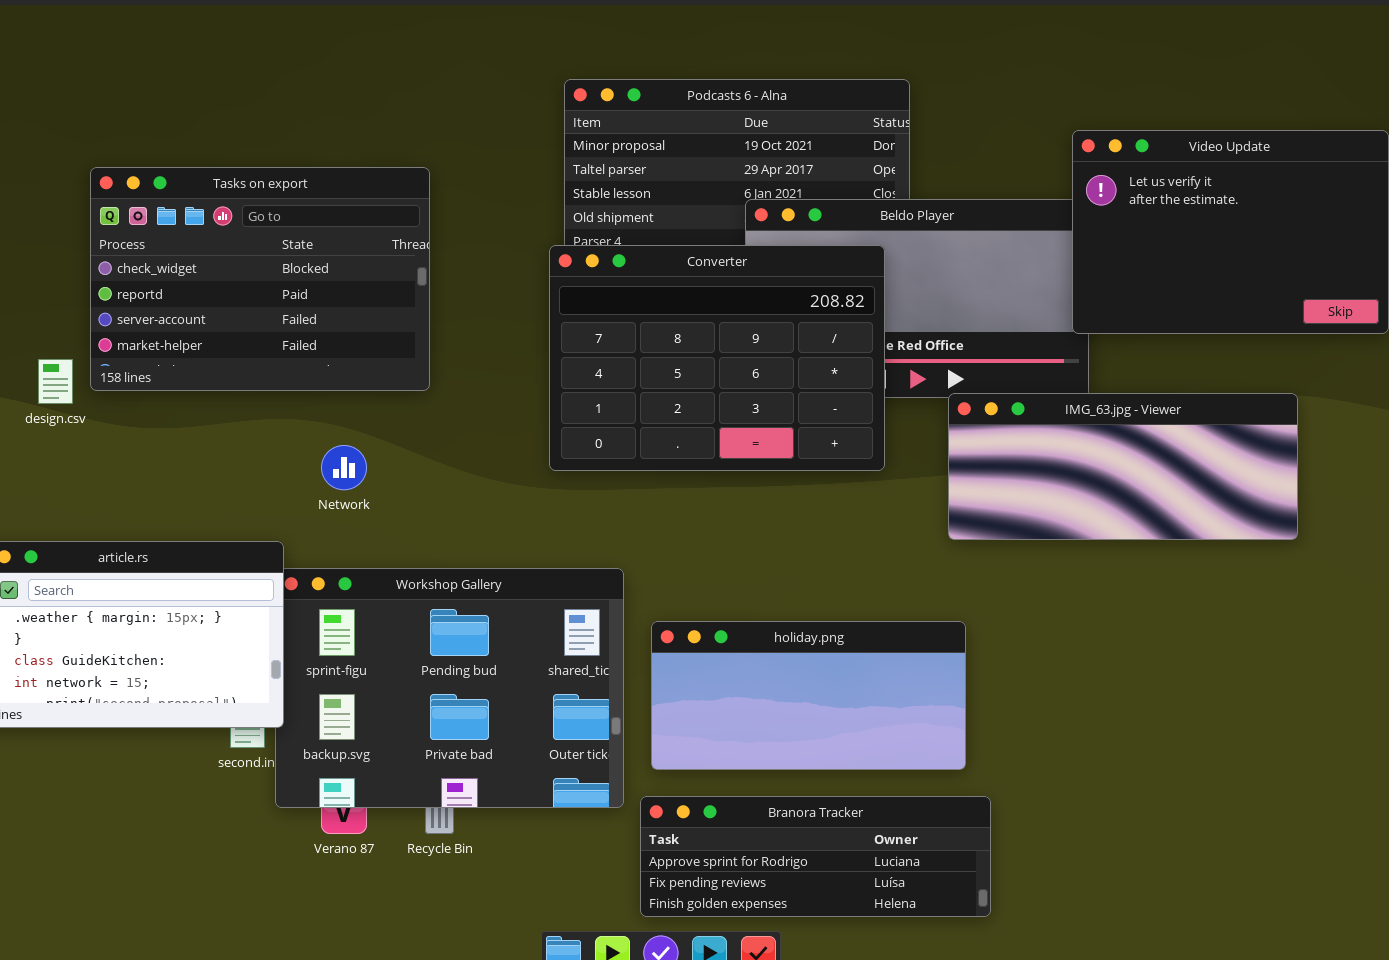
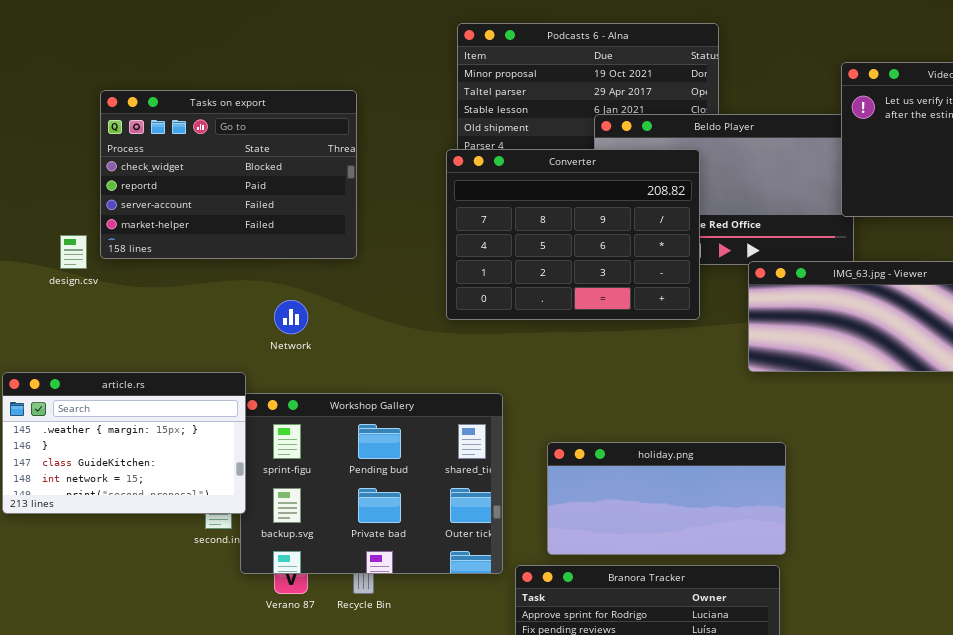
holiday.png: [651,621,966,770] -> [547,442,786,555], moved

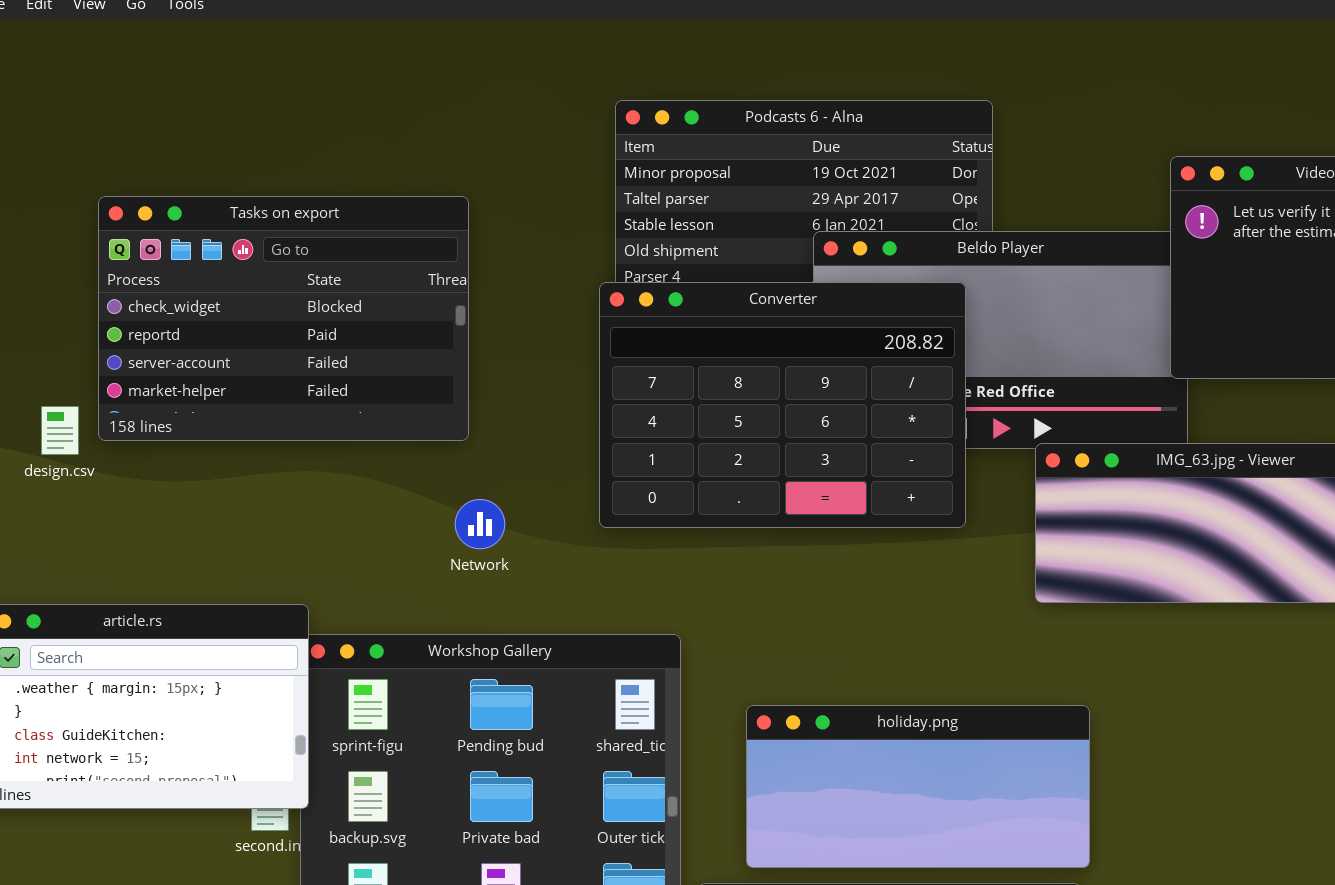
Network: [274,300,308,334] -> [455,499,505,549], moved

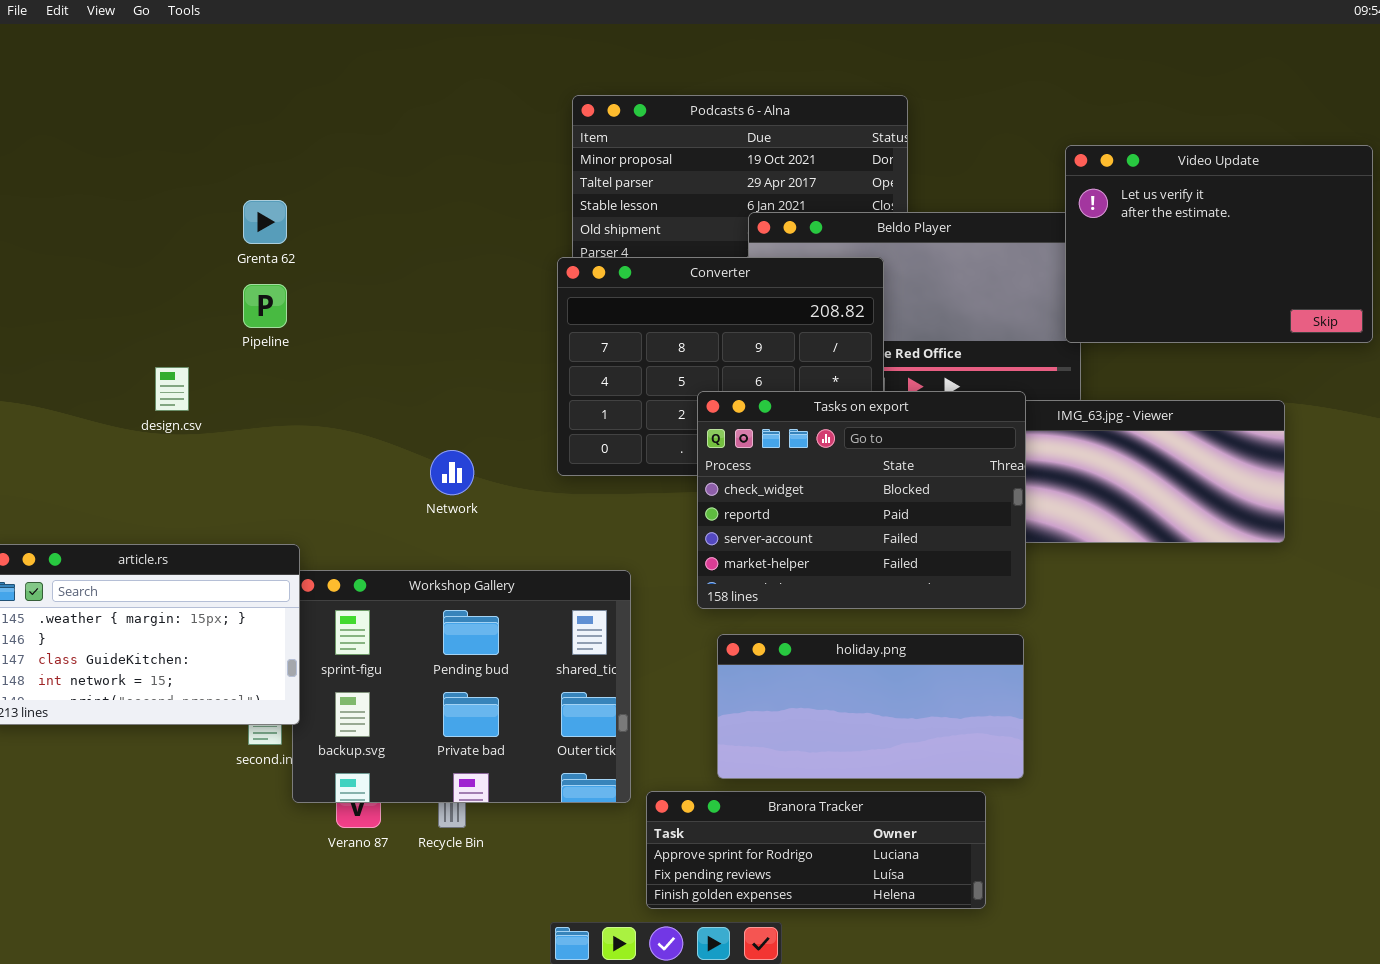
Tasks on export: [98,196,469,441] -> [697,391,1026,609], moved
design.csv: [41,406,79,455] -> [155,367,189,411], moved
holiday.png: [746,705,1090,868] -> [717,634,1024,779], moved

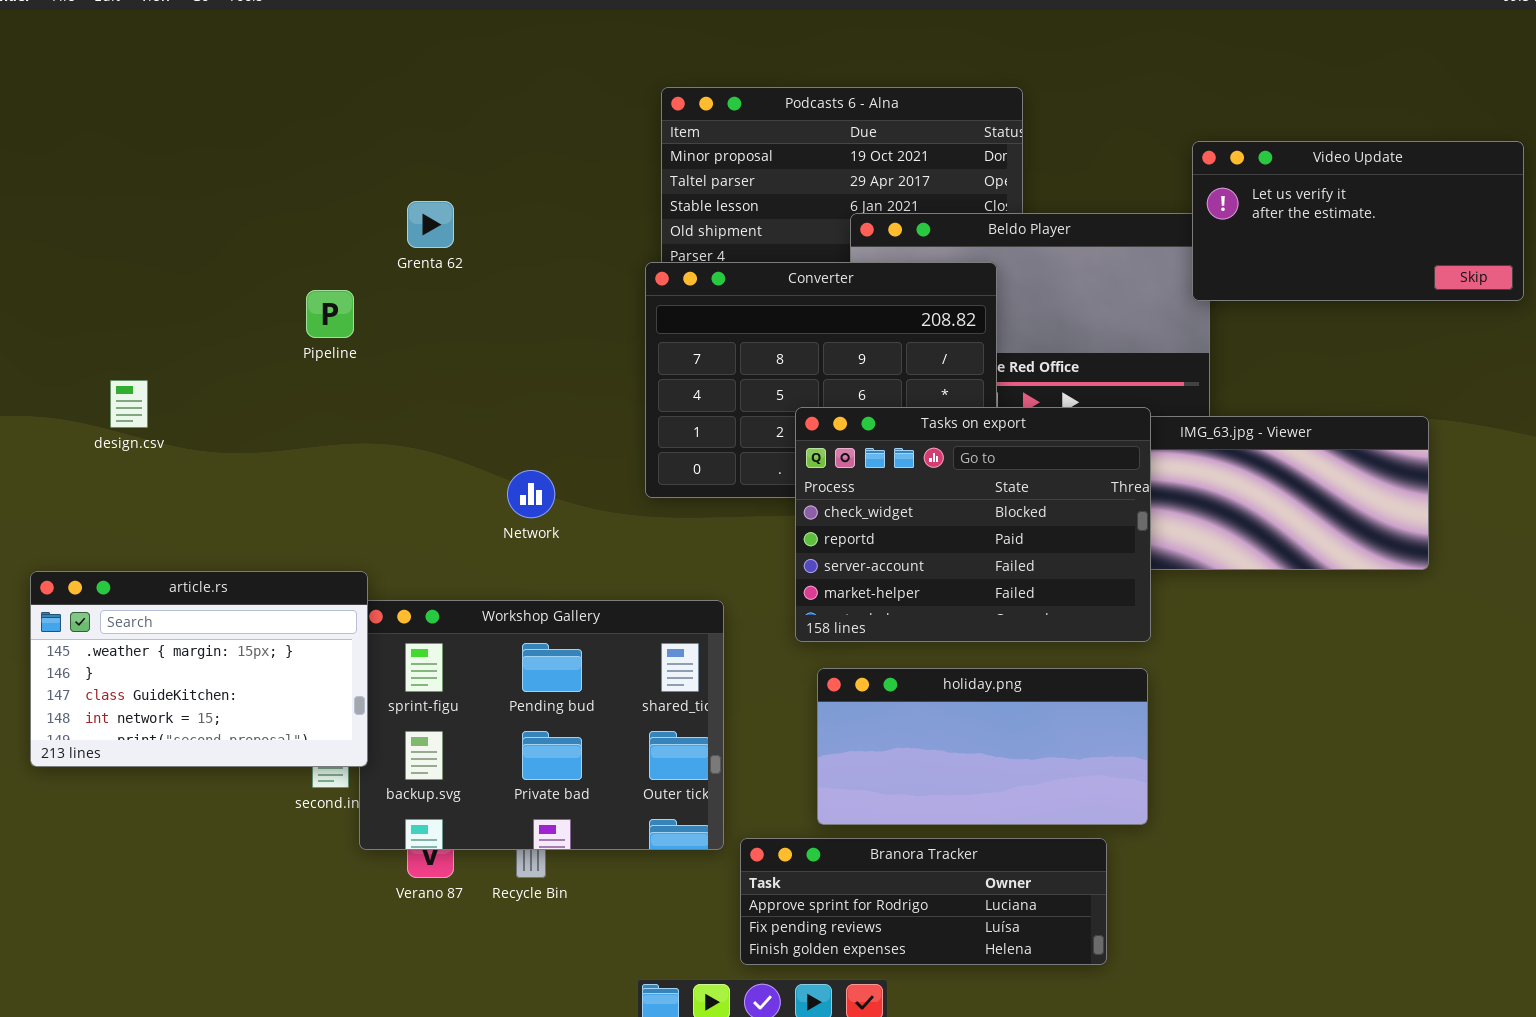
Video Update: [1065,145,1373,343] -> [1192,141,1524,301], resized
Grenta 62: [243,200,287,244] -> [407,201,454,248], moved
design.csv: [155,367,189,411] -> [110,380,148,428], moved

